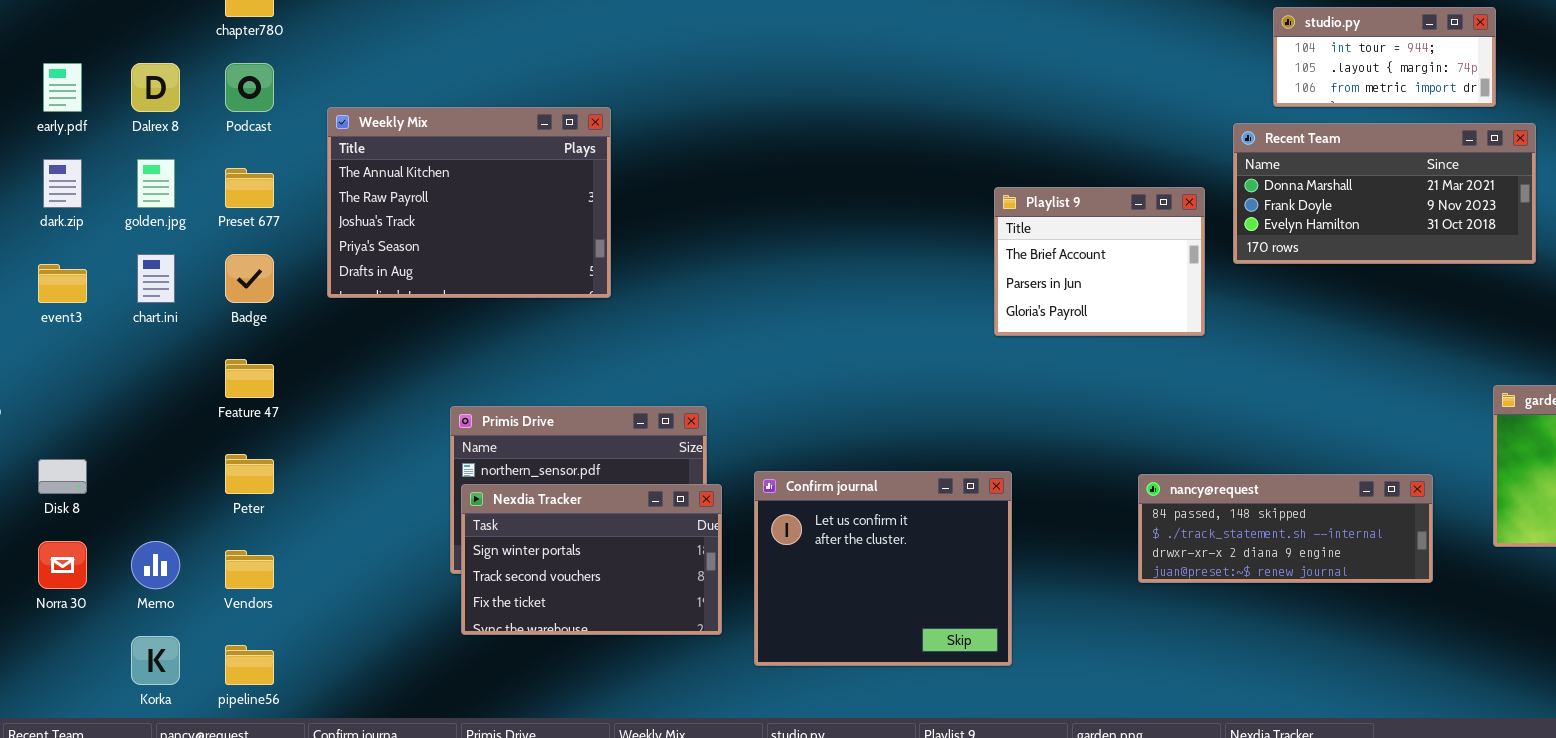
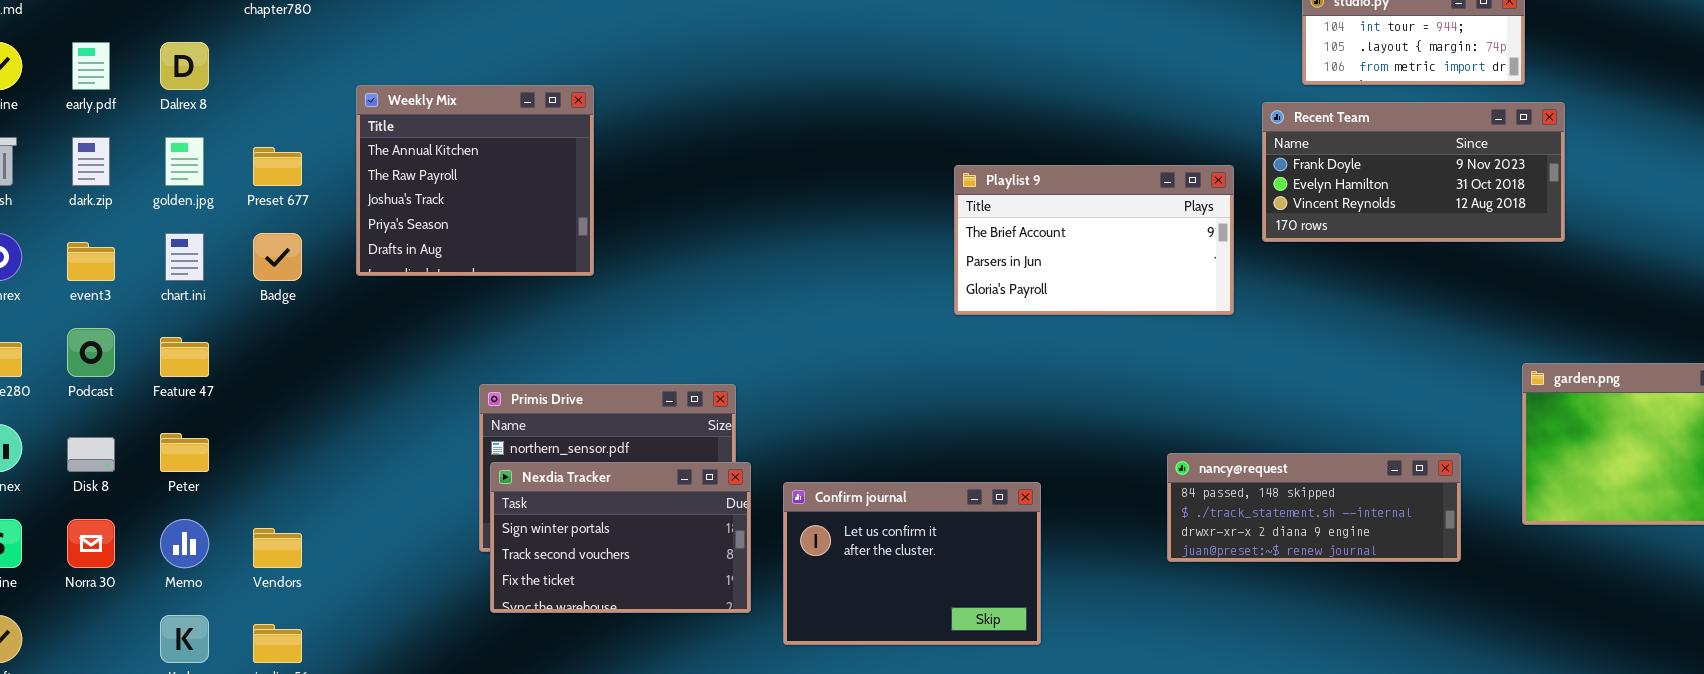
Podcast: [225,63,274,112] -> [67,328,115,377], moved
Weekly Mix: [327,107,611,298] -> [356,85,594,276], resized
Recent Team: [1233,123,1536,264] -> [1262,102,1565,242], scrolled down 1 row
Playlist 9: [994,187,1205,336] -> [954,165,1234,315], resized
Feature 47: [225,359,274,398] -> [160,337,209,377], moved
Peter: [225,454,274,494] -> [160,433,209,472], moved
Confirm journal: [754,471,1012,666] -> [783,482,1041,645], resized

